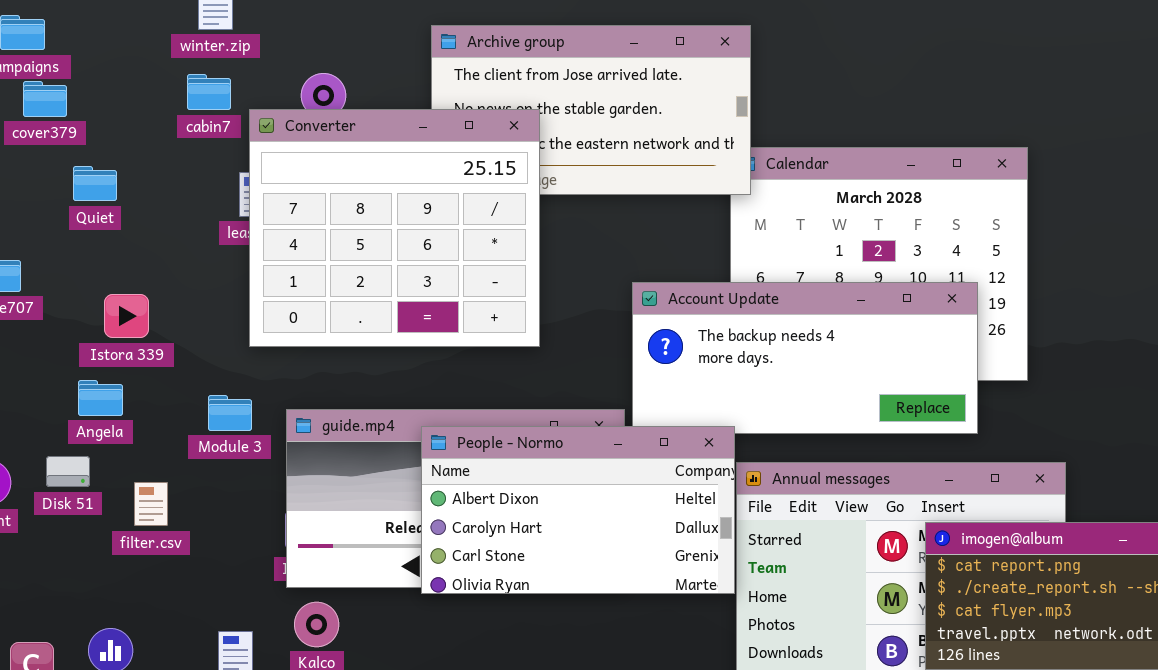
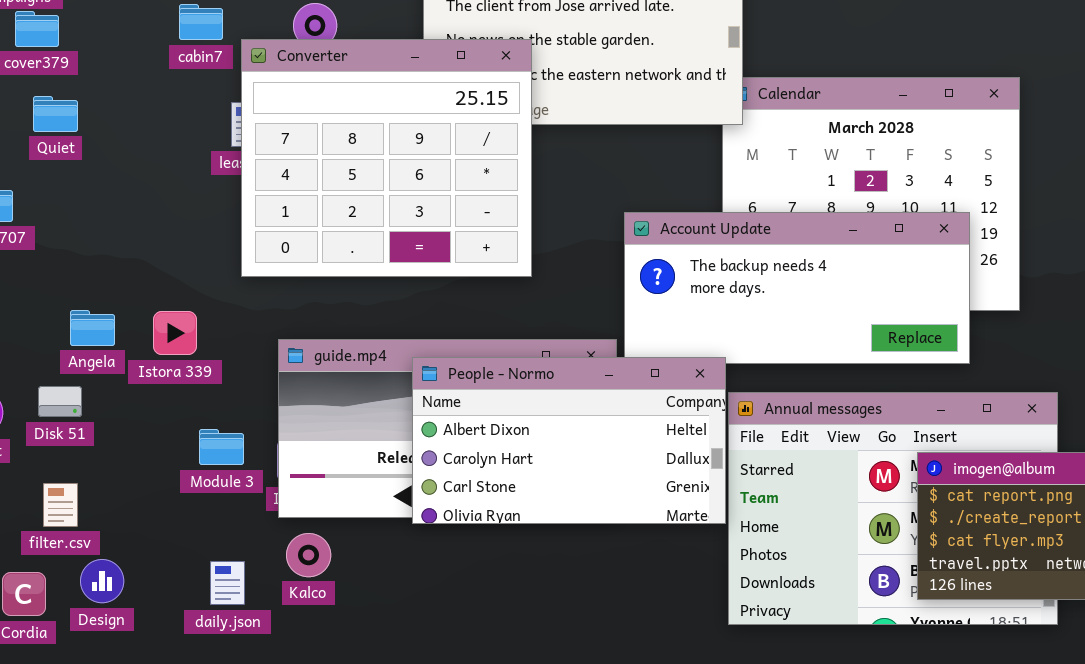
Quiet: [73,166,117,201] -> [33,96,78,132], moved
Istora 339: [104,294,149,338] -> [153,311,197,355], moved
Module 3: [208,395,252,431] -> [199,429,244,465], moved
filter.csv: [134,482,168,526] -> [43,483,78,527], moved

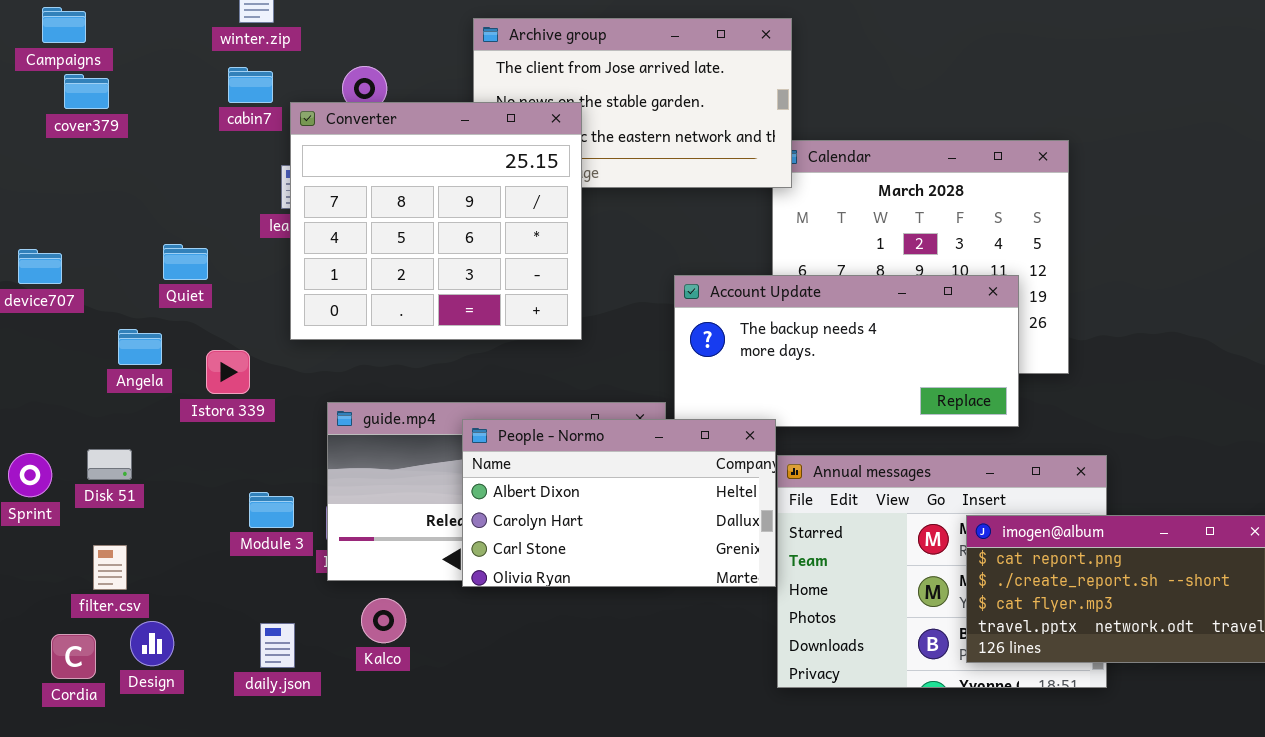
Quiet: [33,96,78,132] -> [163,244,208,280], moved
Angela: [70,310,115,346] -> [118,329,162,365], moved
Istora 339: [153,311,197,355] -> [206,350,250,394], moved
Kalco: [286,533,331,577] -> [361,598,406,643], moved

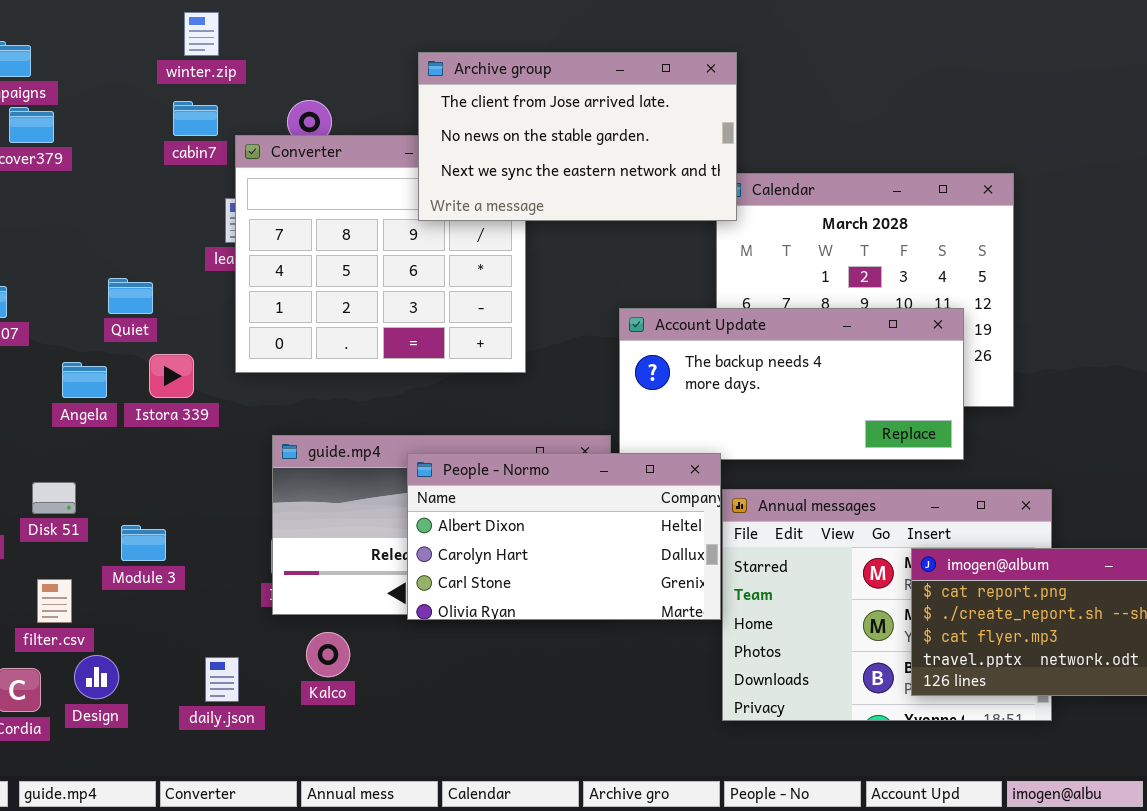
Archive group: [473,18,792,188] -> [418,52,737,221], raised
Istora 339: [206,350,250,394] -> [149,354,194,398], moved
Module 3: [249,492,294,528] -> [121,525,166,561], moved

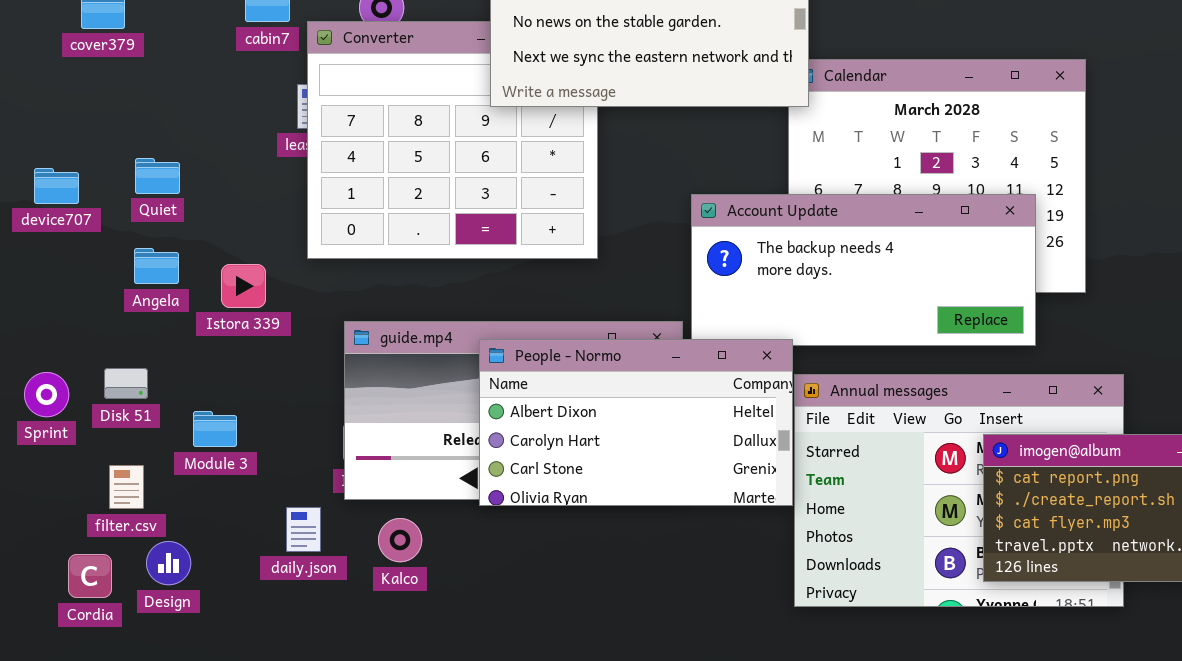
Quiet: [108,278,153,314] -> [135,158,180,194], moved
Istora 339: [149,354,194,398] -> [221,264,266,308], moved
daily.json: [205,657,239,702] -> [286,507,321,552], moved

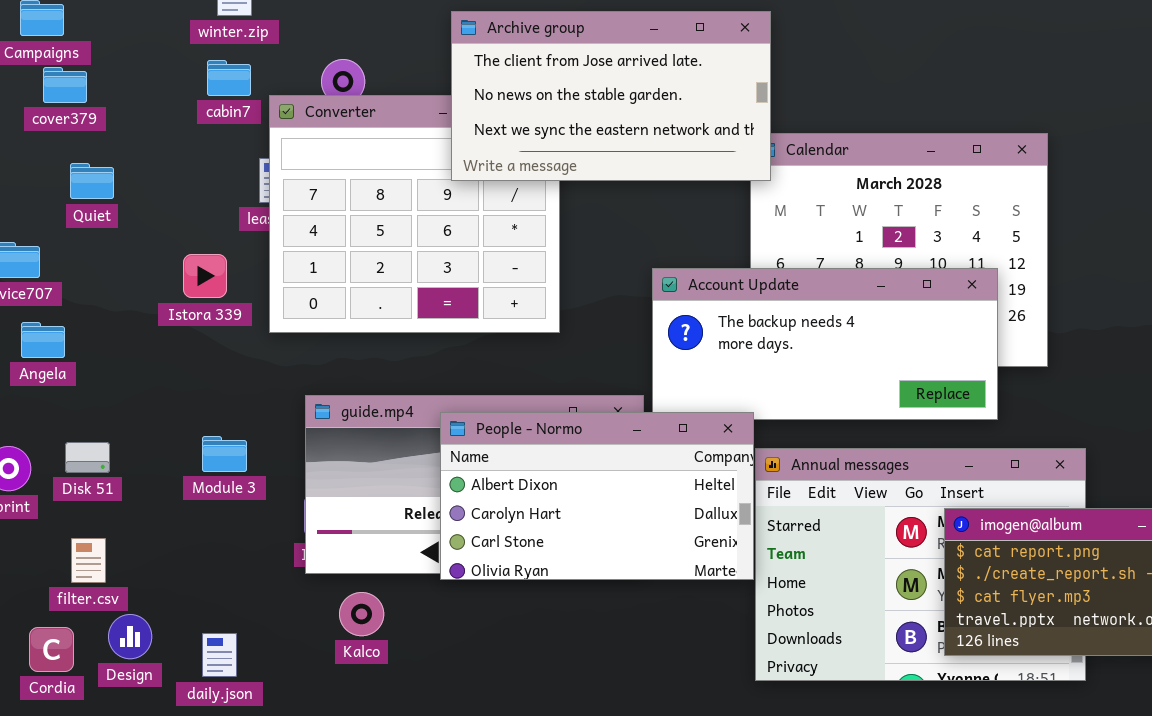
Quiet: [135,158,180,194] -> [70,163,114,199], moved
Angela: [134,248,179,284] -> [21,322,65,358], moved
Istora 339: [221,264,266,308] -> [183,254,227,298], moved
Module 3: [193,411,237,447] -> [202,436,247,472], moved
daily.json: [286,507,321,552] -> [202,633,237,677], moved

